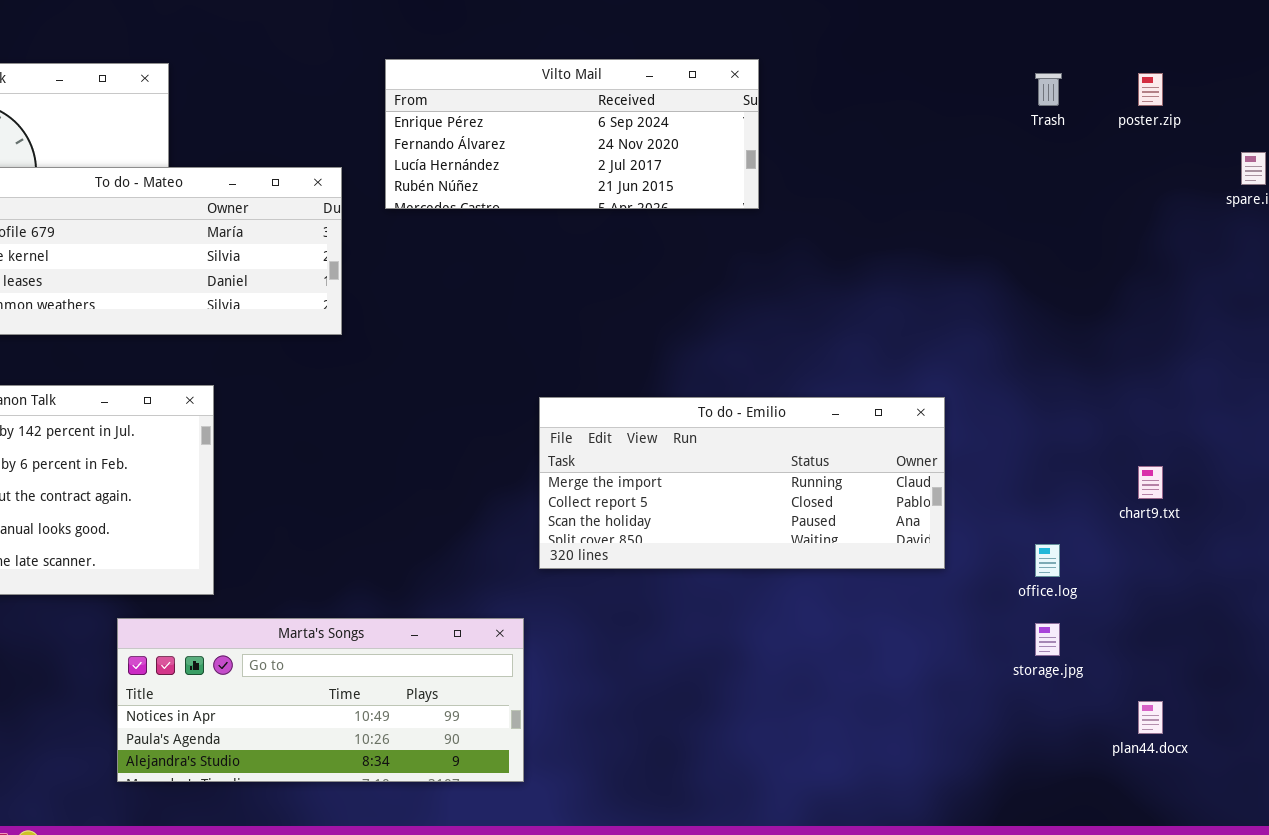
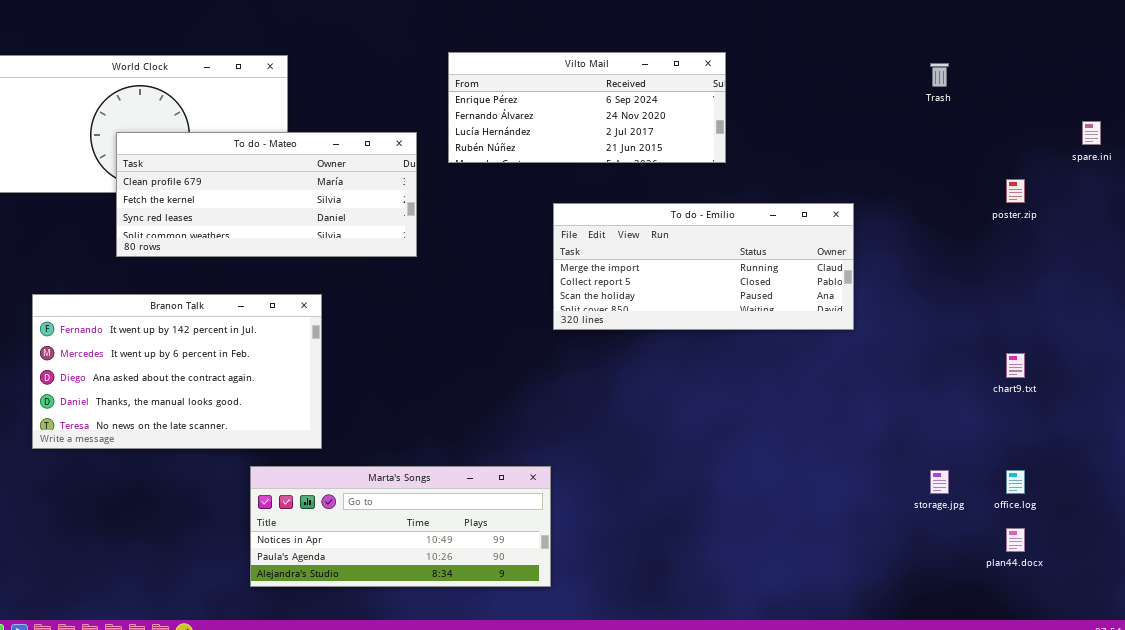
poster.zip: [1138,73,1163,106] -> [1006,179,1025,203], moved
To do - Emilio: [539,397,945,569] -> [553,203,854,330], moved
office.log: [1035,544,1060,577] -> [1006,470,1025,494], moved

